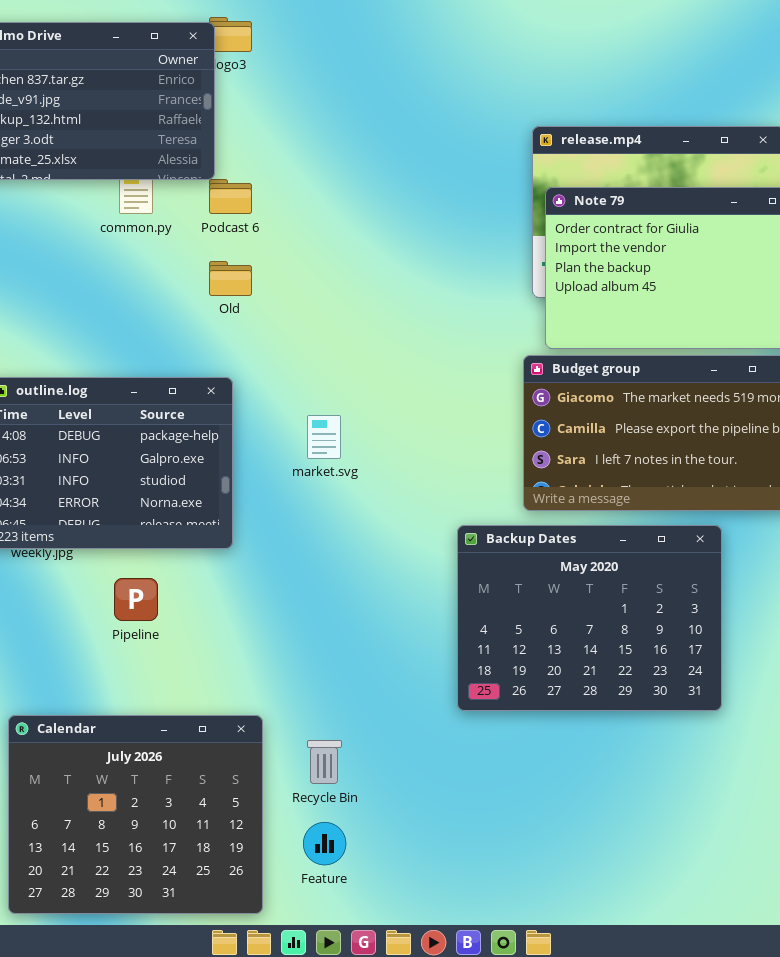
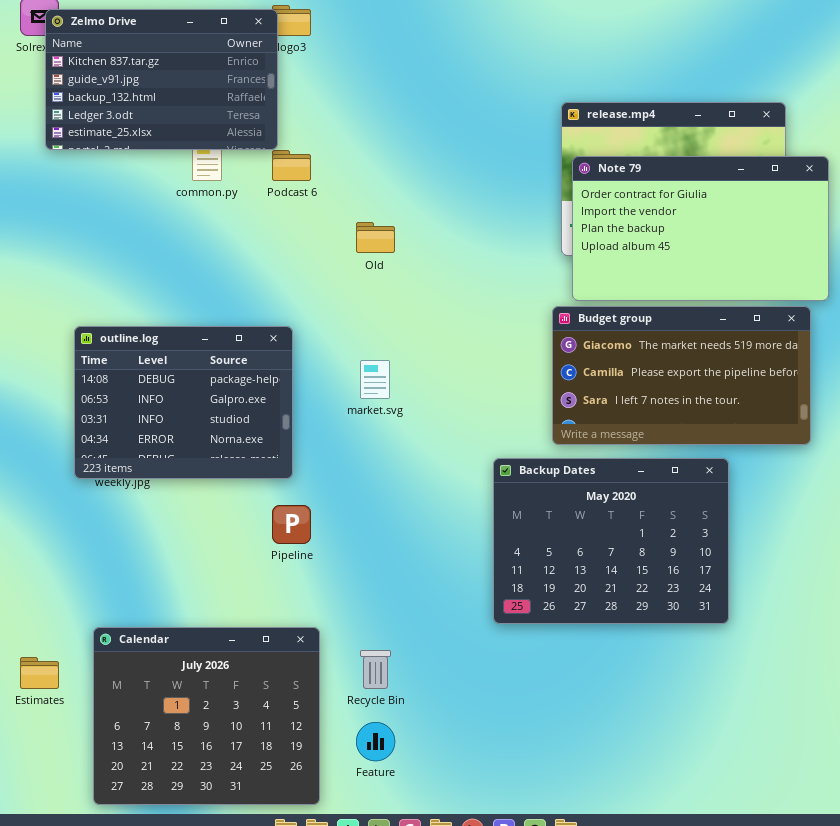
Old: [209,261,252,296] -> [356,222,395,253], moved
Pipeline: [114,578,158,621] -> [272,505,311,544], moved

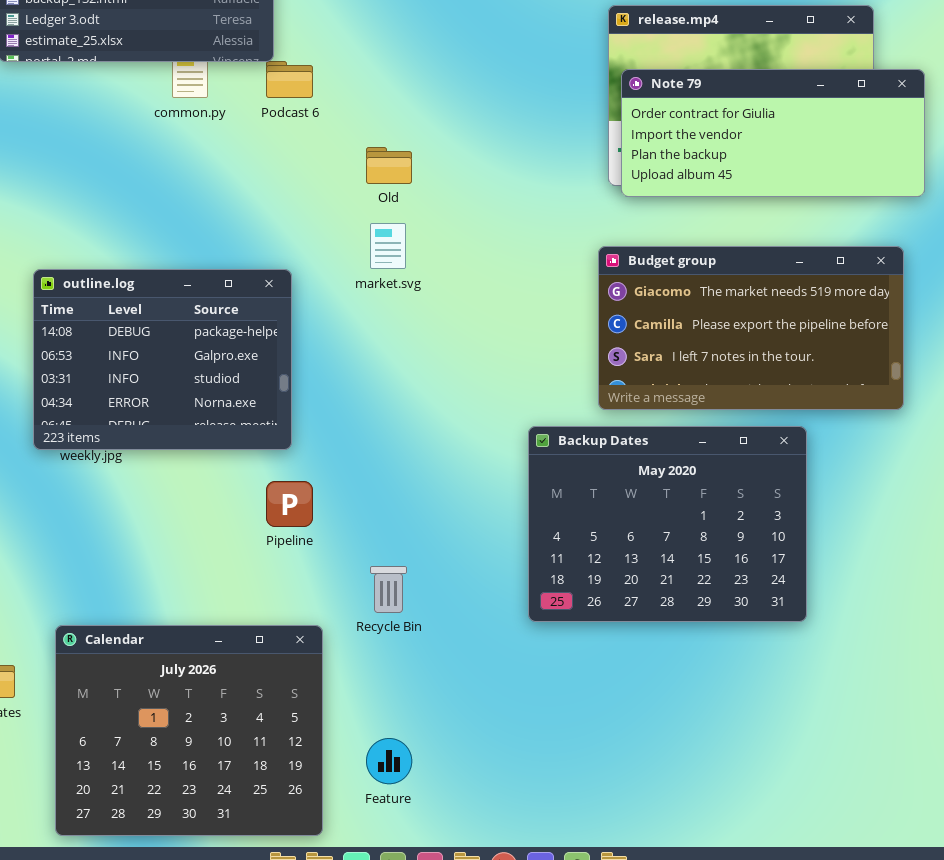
Note 79: [572,156,829,301] -> [621,69,925,197], resized
market.svg: [360,360,390,399] -> [370,223,406,269], moved
Recycle Bin: [360,650,391,689] -> [370,566,407,613], moved

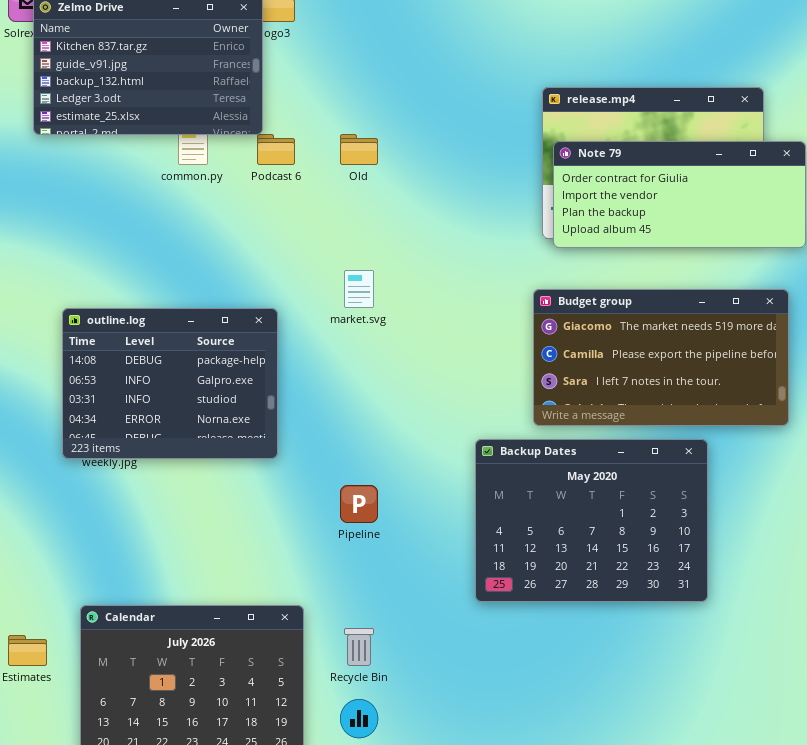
Old: [366,147,412,184] -> [340,134,378,165], moved
Pipeline: [266,481,313,527] -> [340,485,378,523], moved
Recycle Bin: [370,566,407,613] -> [344,628,374,666], moved

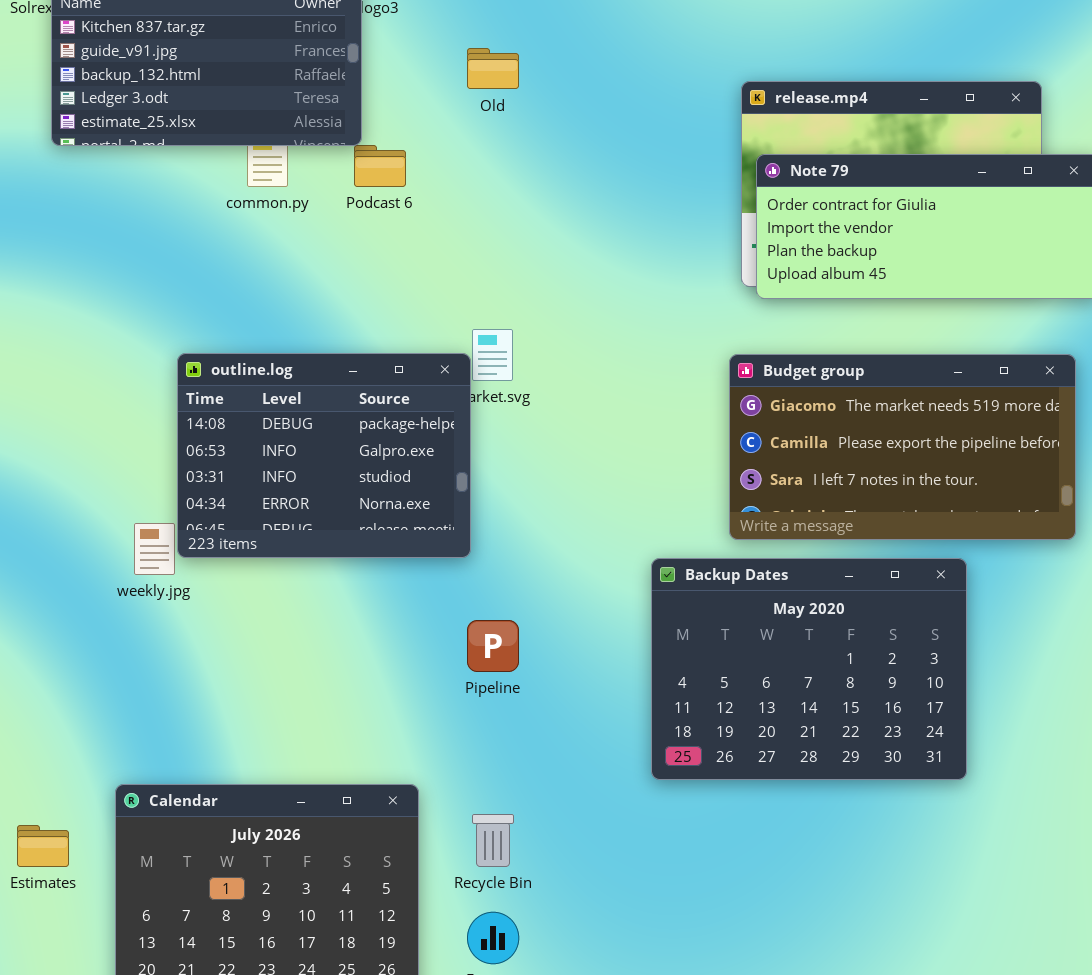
Old: [340,134,378,165] -> [467,48,519,89], moved
outline.log: [62,308,278,459] -> [177,353,471,558], moved

